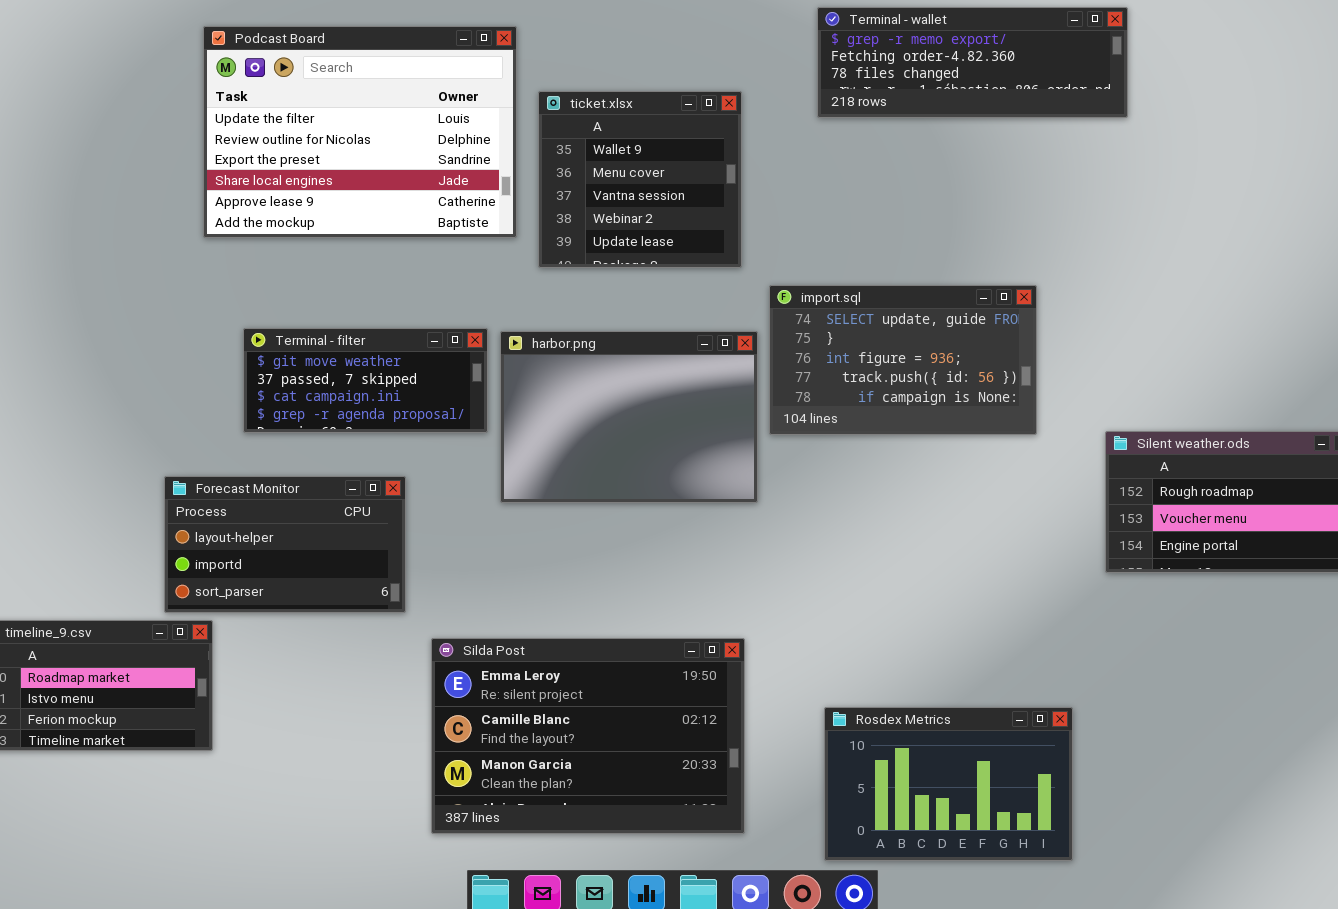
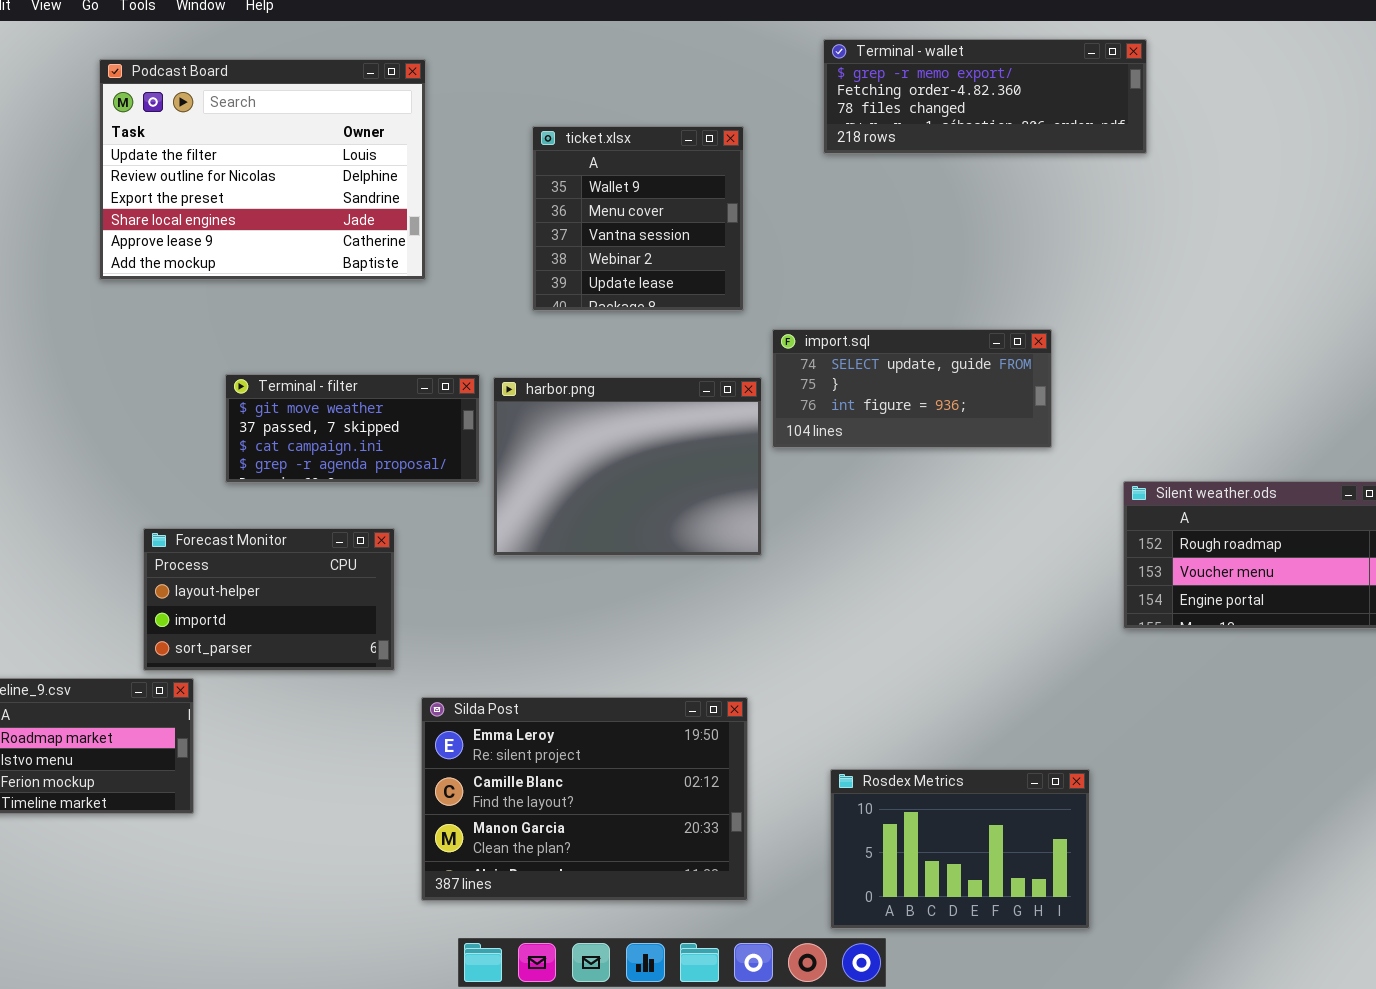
Podcast Board: [203,26,517,238] -> [99,59,426,280], moved
import.sql: [769,285,1037,435] -> [772,329,1052,448], resized

